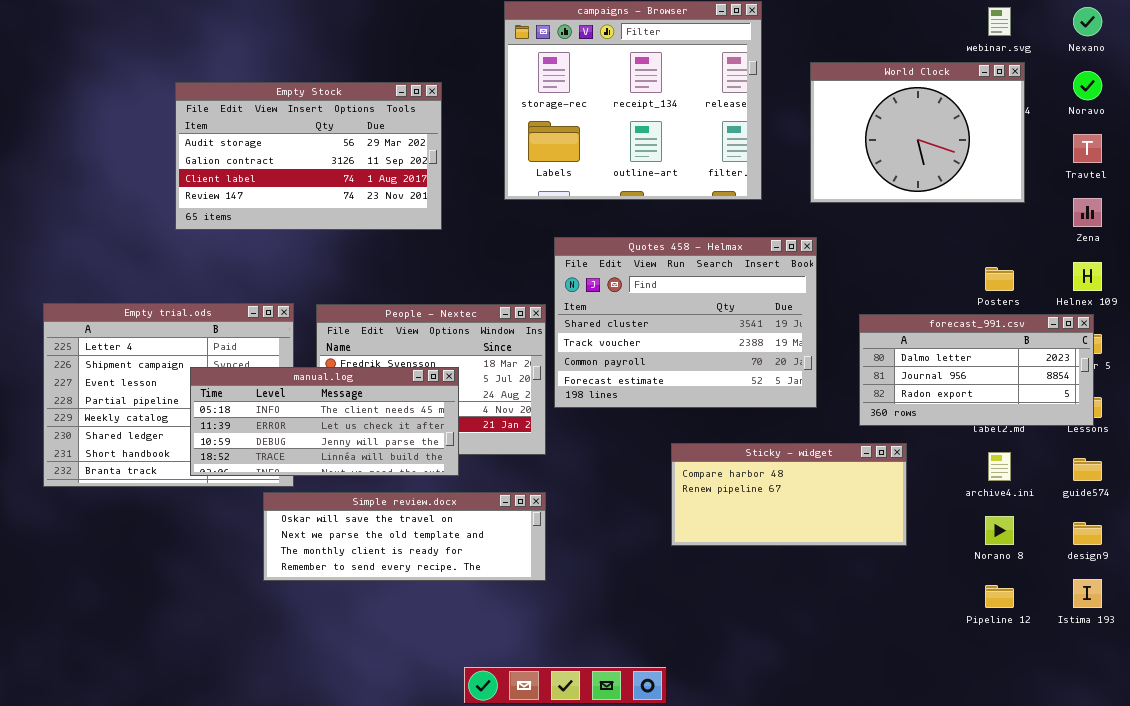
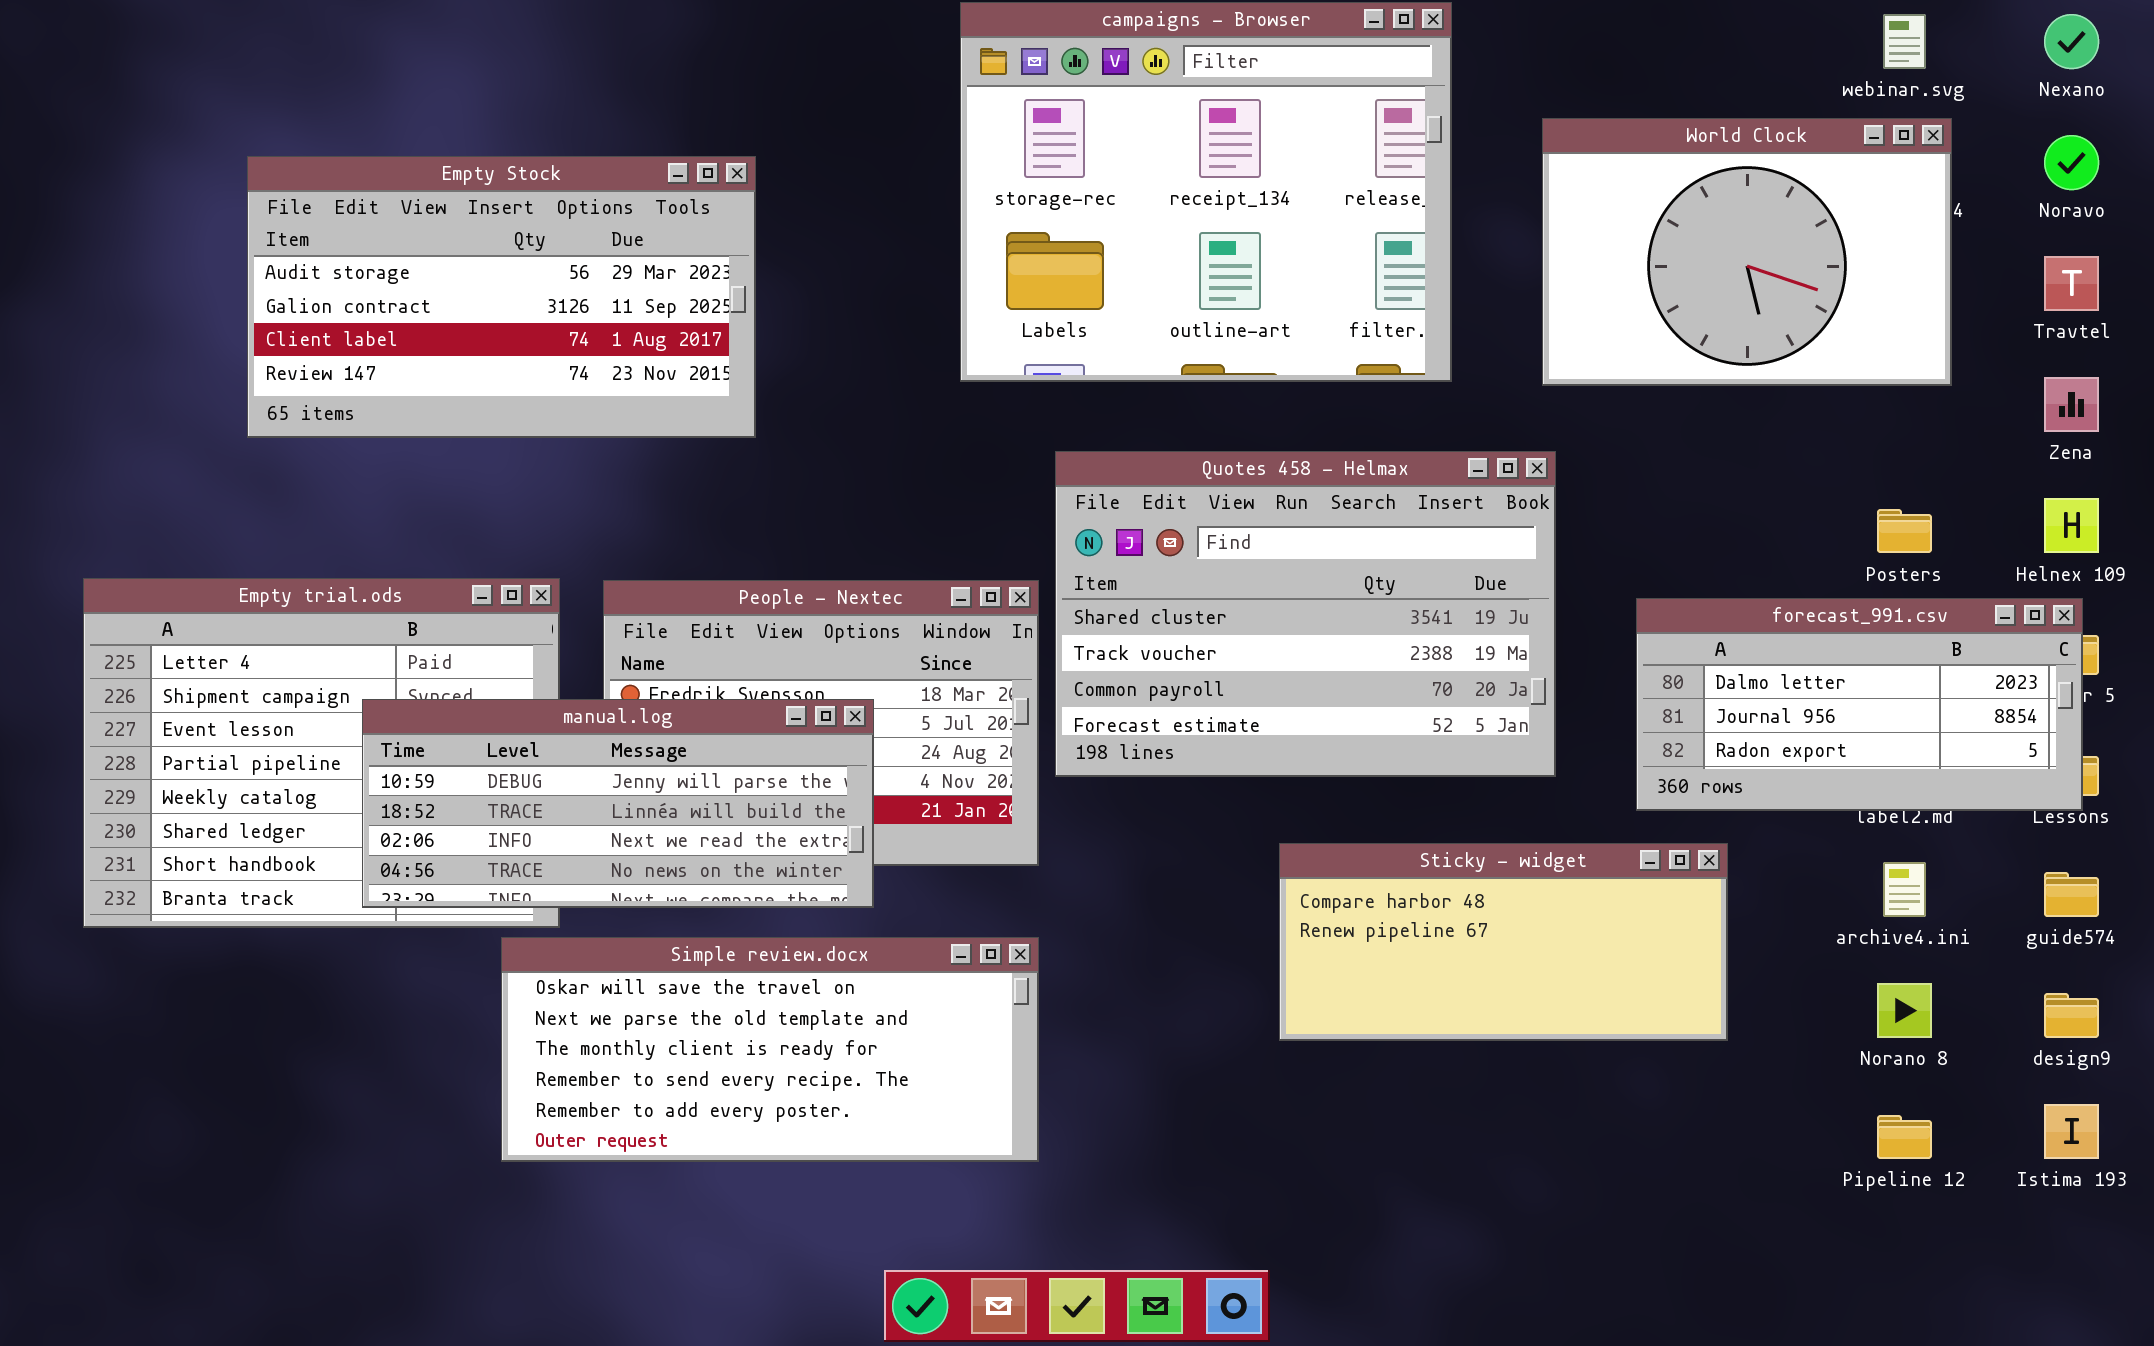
Empty Stock: [175,82,442,230] -> [247,156,756,438], moved
manual.log: [190,367,459,476] -> [362,699,874,908], scrolled down 2 rows
Simple review.docx: [263,492,546,581] -> [501,937,1039,1162], resized

